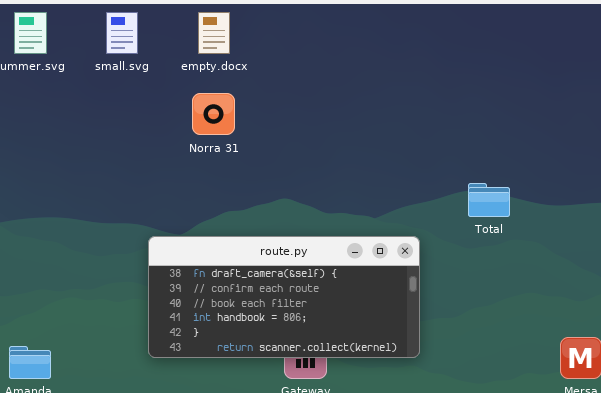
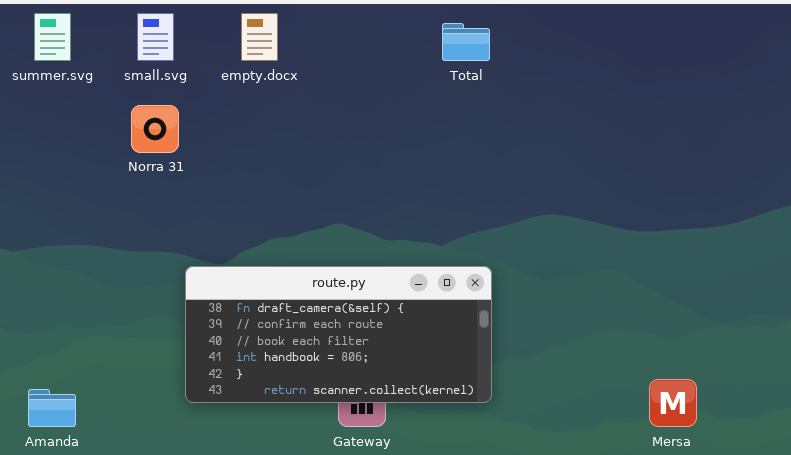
Norra 31: [192,93,235,135] -> [131,105,179,153], moved
Total: [468,183,510,217] -> [442,23,490,61], moved

